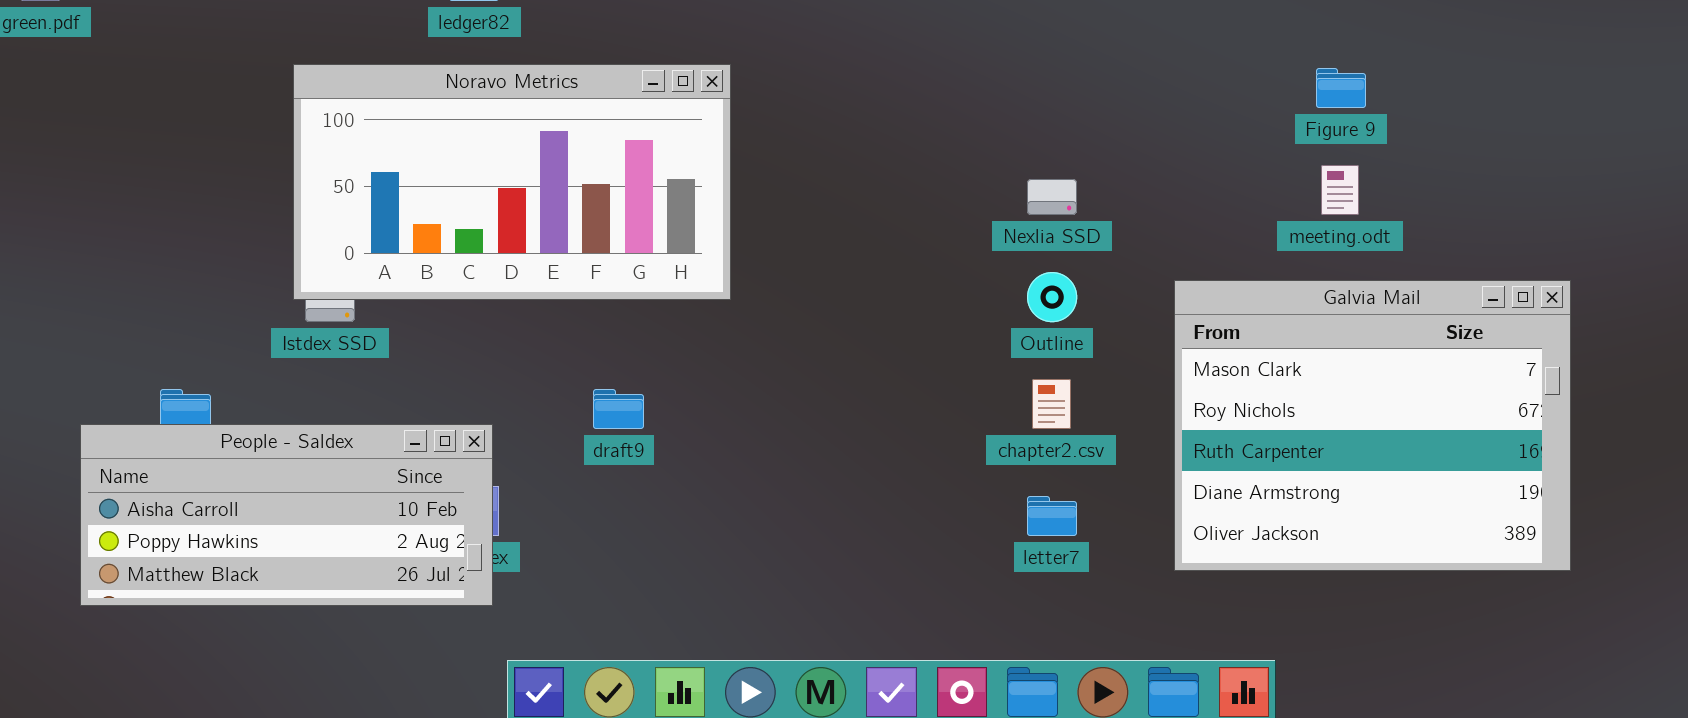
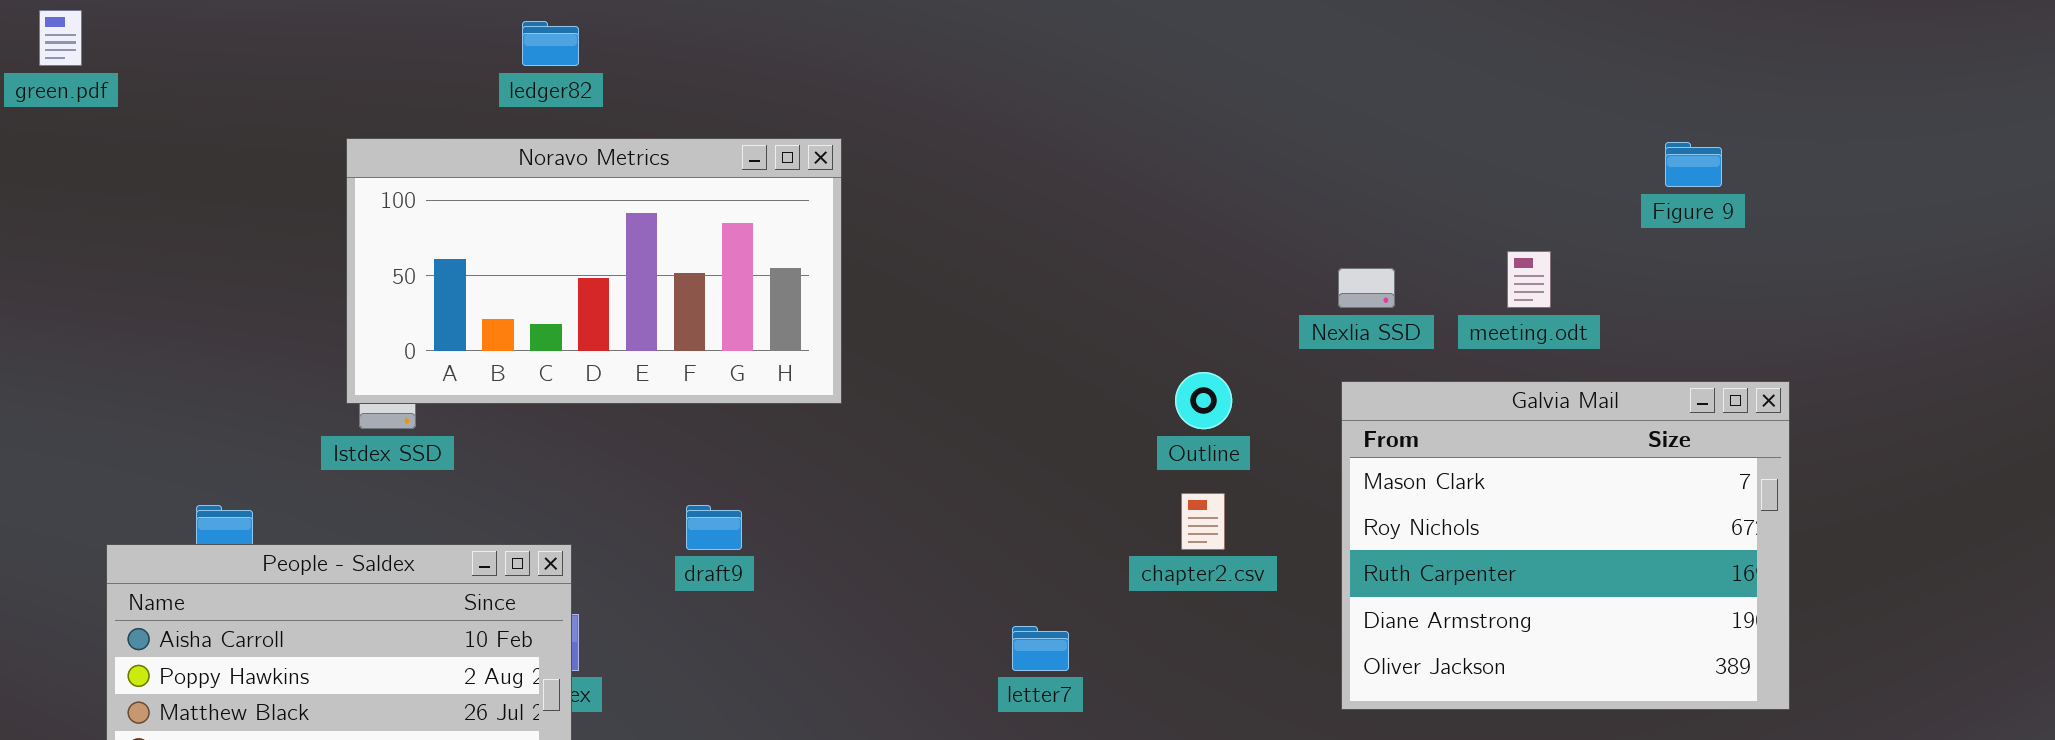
Figure 9: [1316,68,1366,108] -> [1665,142,1722,187], moved
Nexlia SSD: [1027,179,1077,215] -> [1338,268,1395,308], moved
letter7: [1027,496,1077,536] -> [1012,626,1069,671], moved

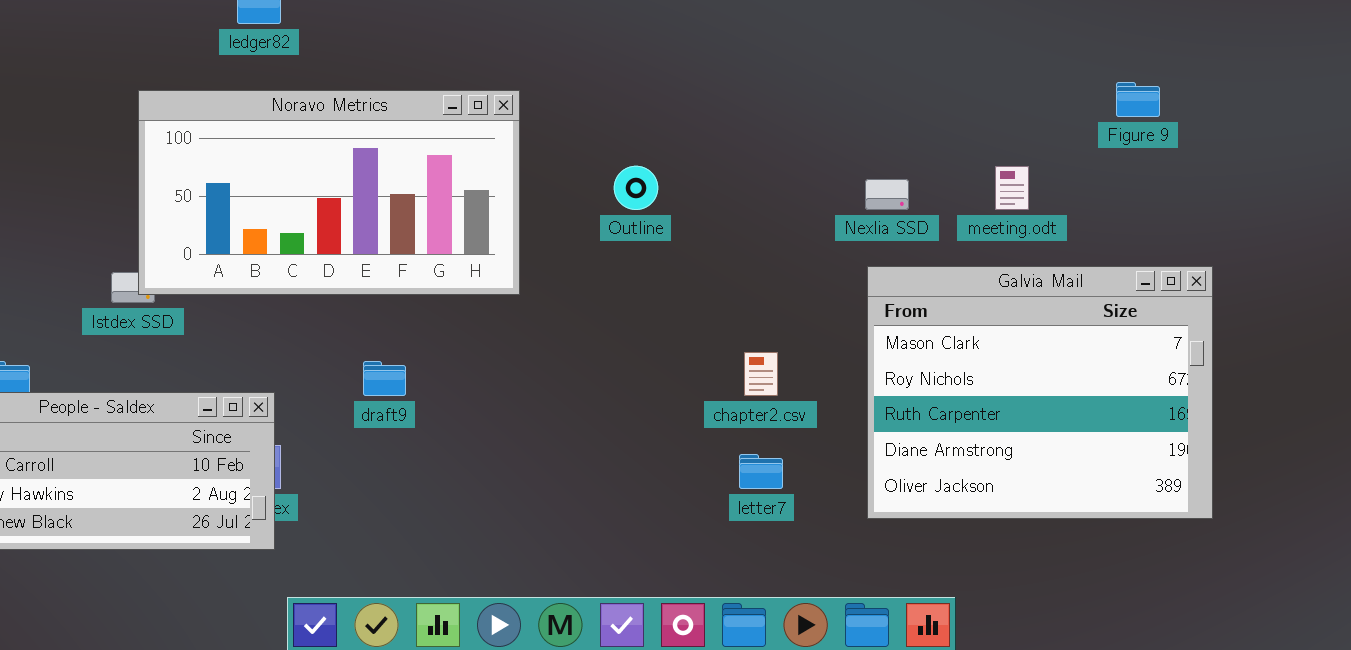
Noravo Metrics: [346,138,842,404] -> [138,90,520,295], moved
Outline: [1175,372,1232,429] -> [614,166,658,210], moved
letter7: [1012,626,1069,671] -> [739,454,783,489], moved

